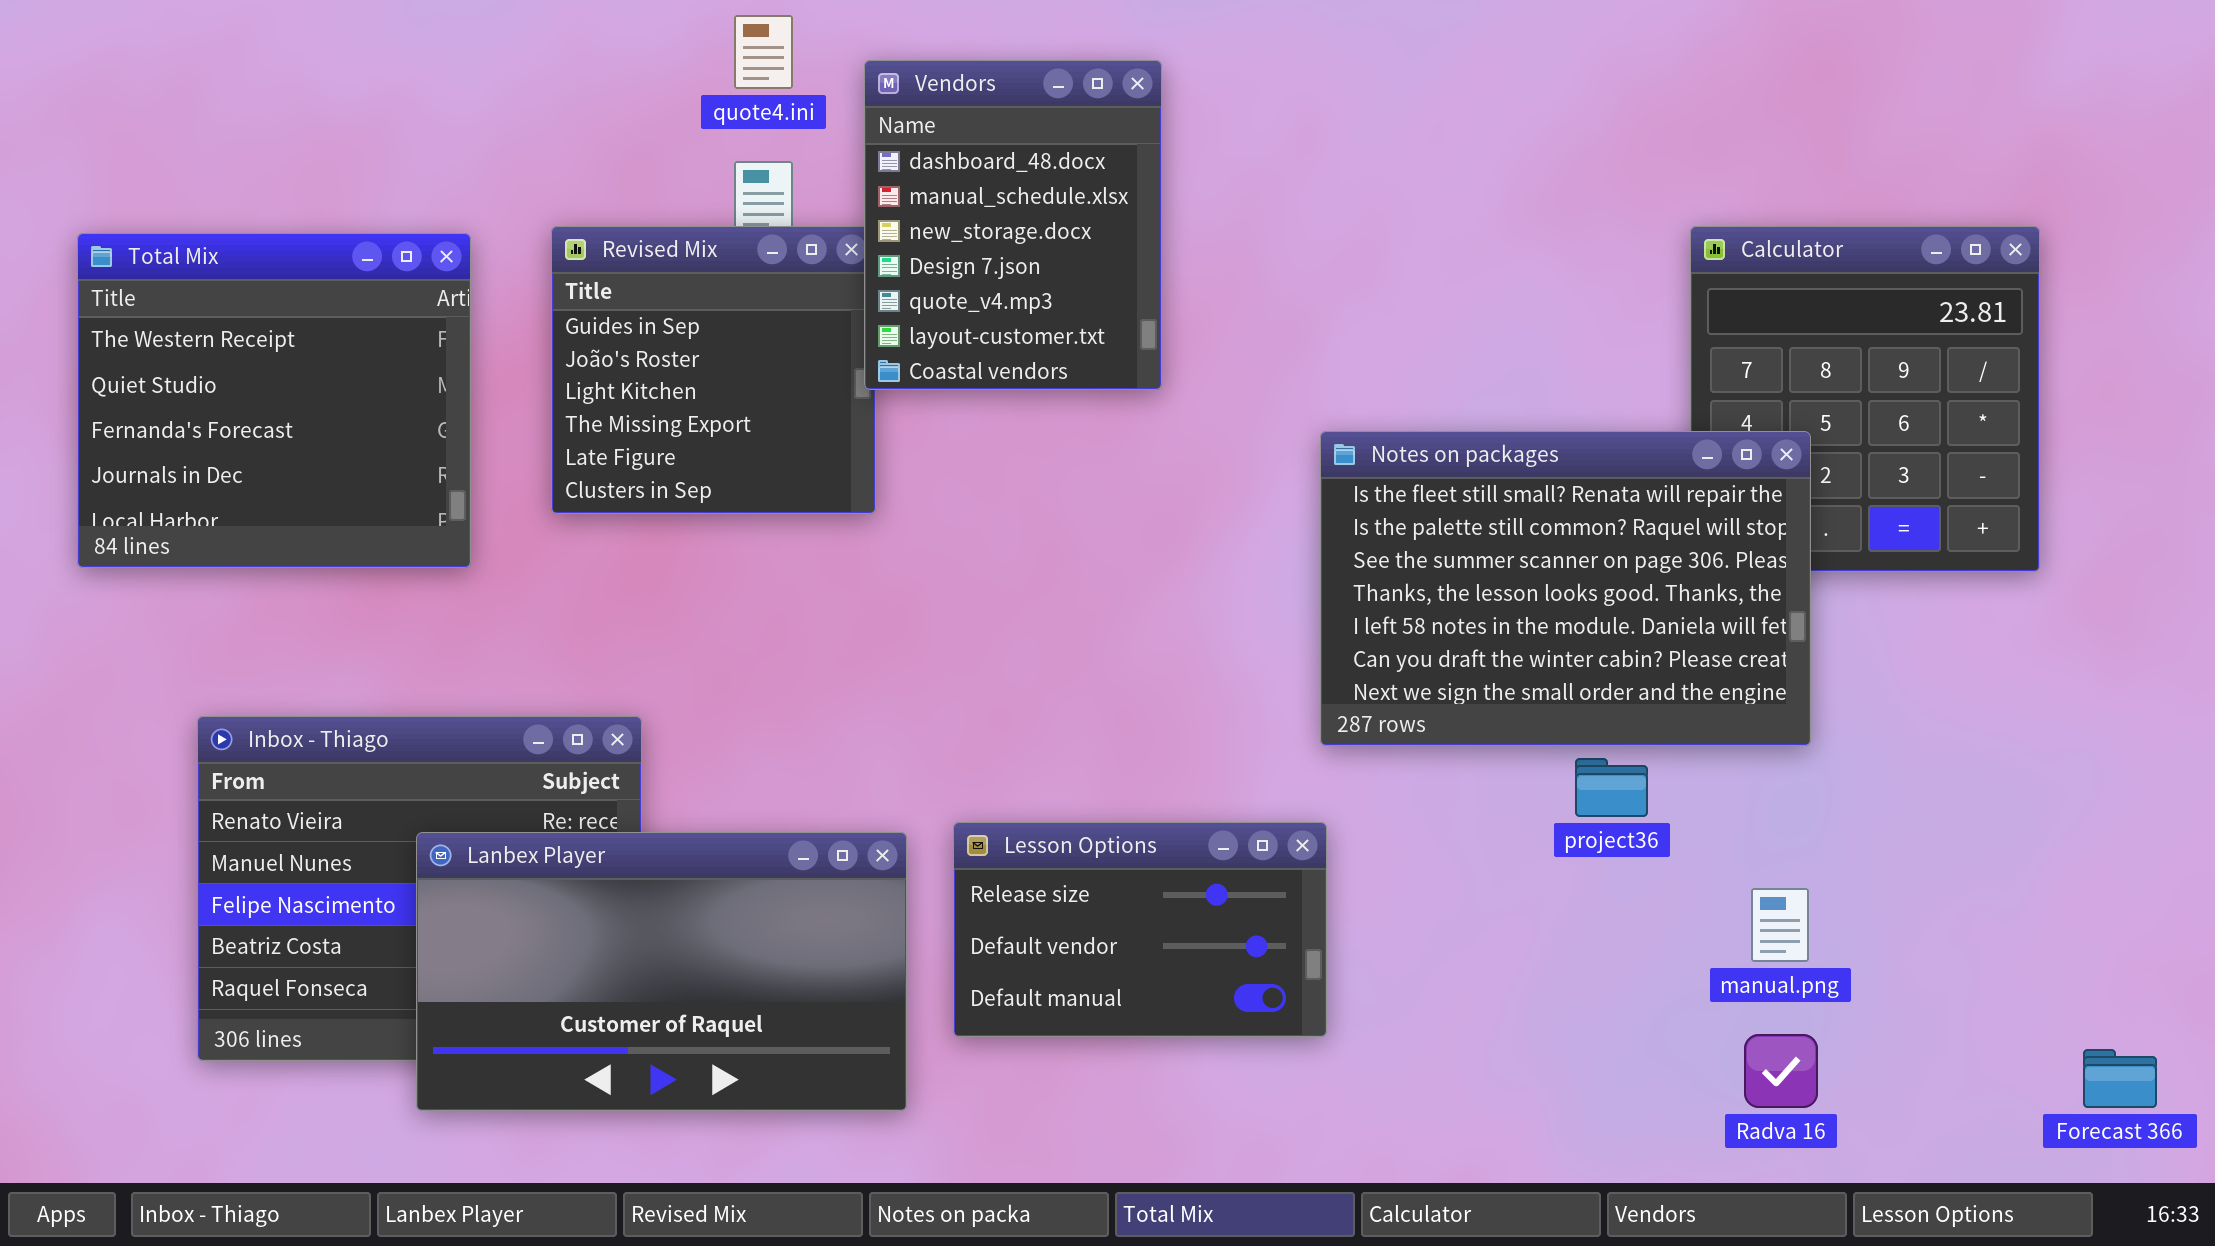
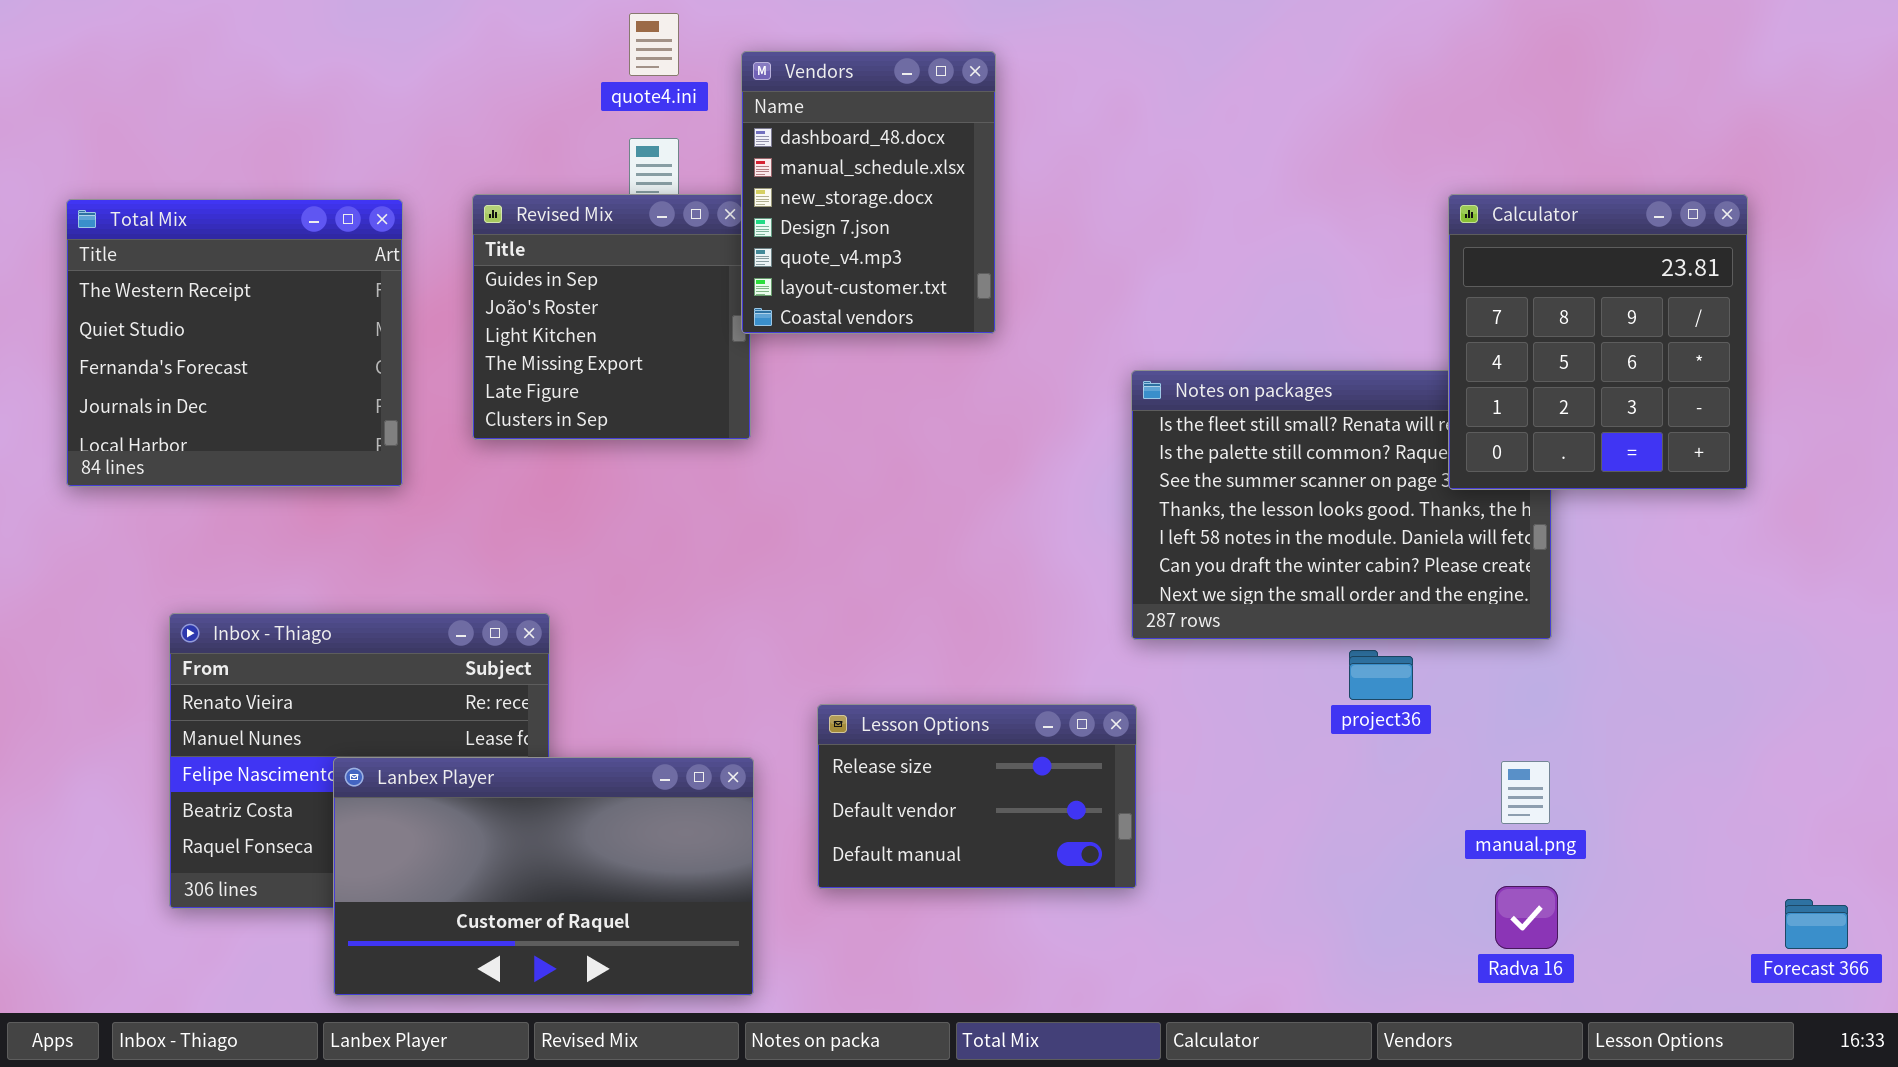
Calculator: [1690,226,2040,572] -> [1448,194,1748,490], raised
Lanbex Player: [416,832,907,1111] -> [333,757,754,996], moved

